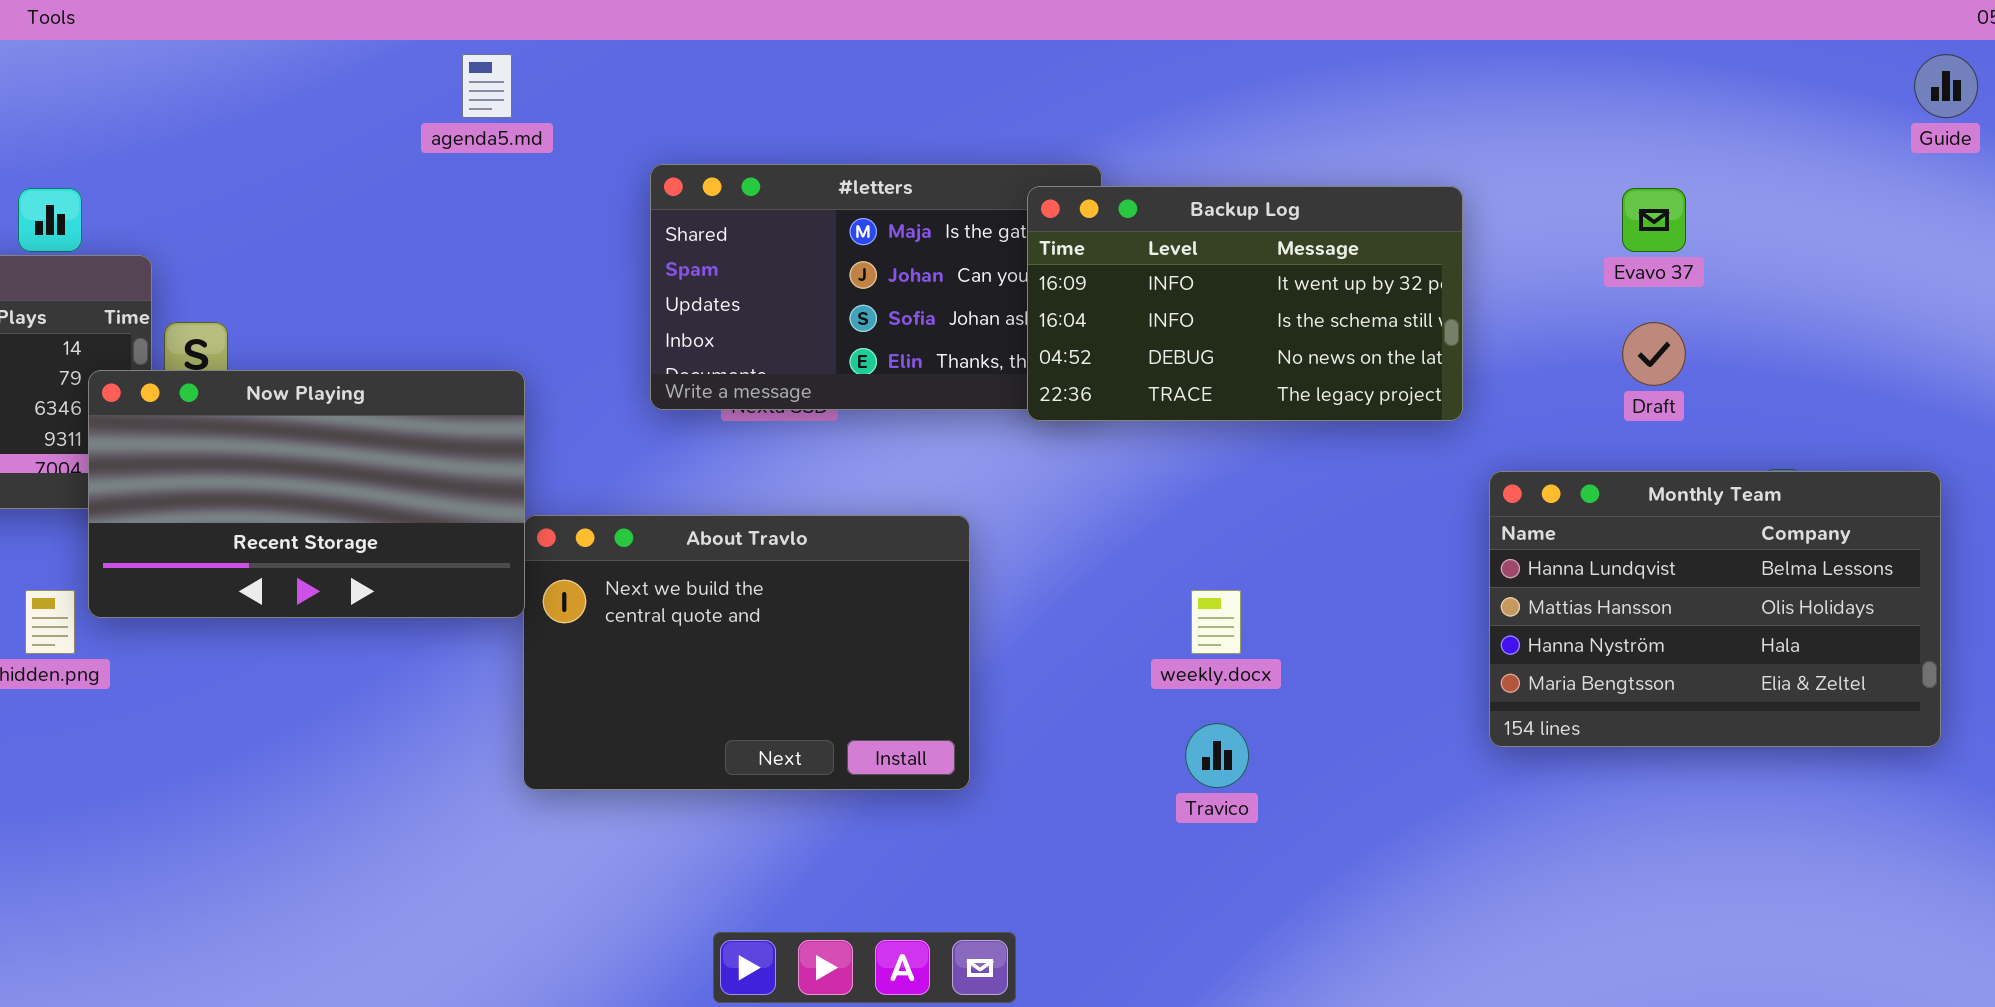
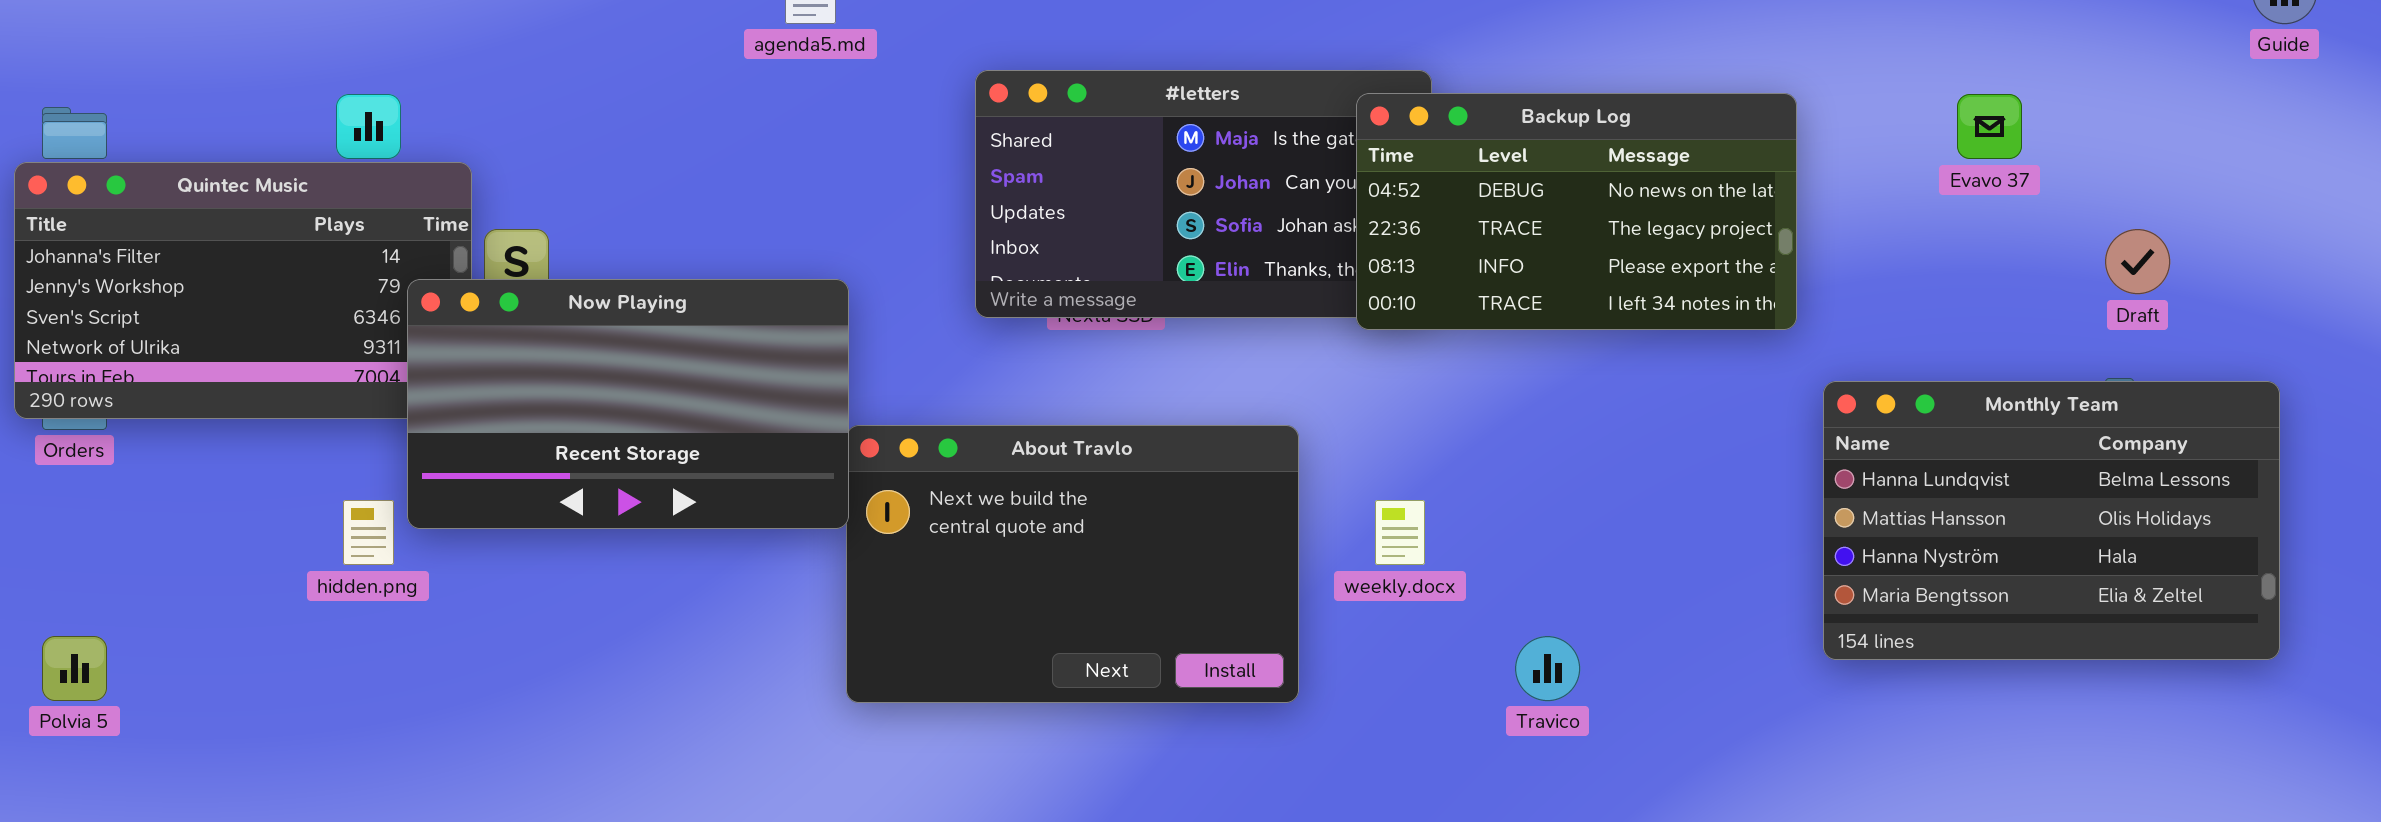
Backup Log: [1027,186,1463,421] -> [1356,93,1797,330], scrolled down 2 rows
Draft: [1622,322,1686,386] -> [2105,229,2170,294], moved
weekly.docx: [1191,590,1241,654] -> [1375,500,1425,565], moved

